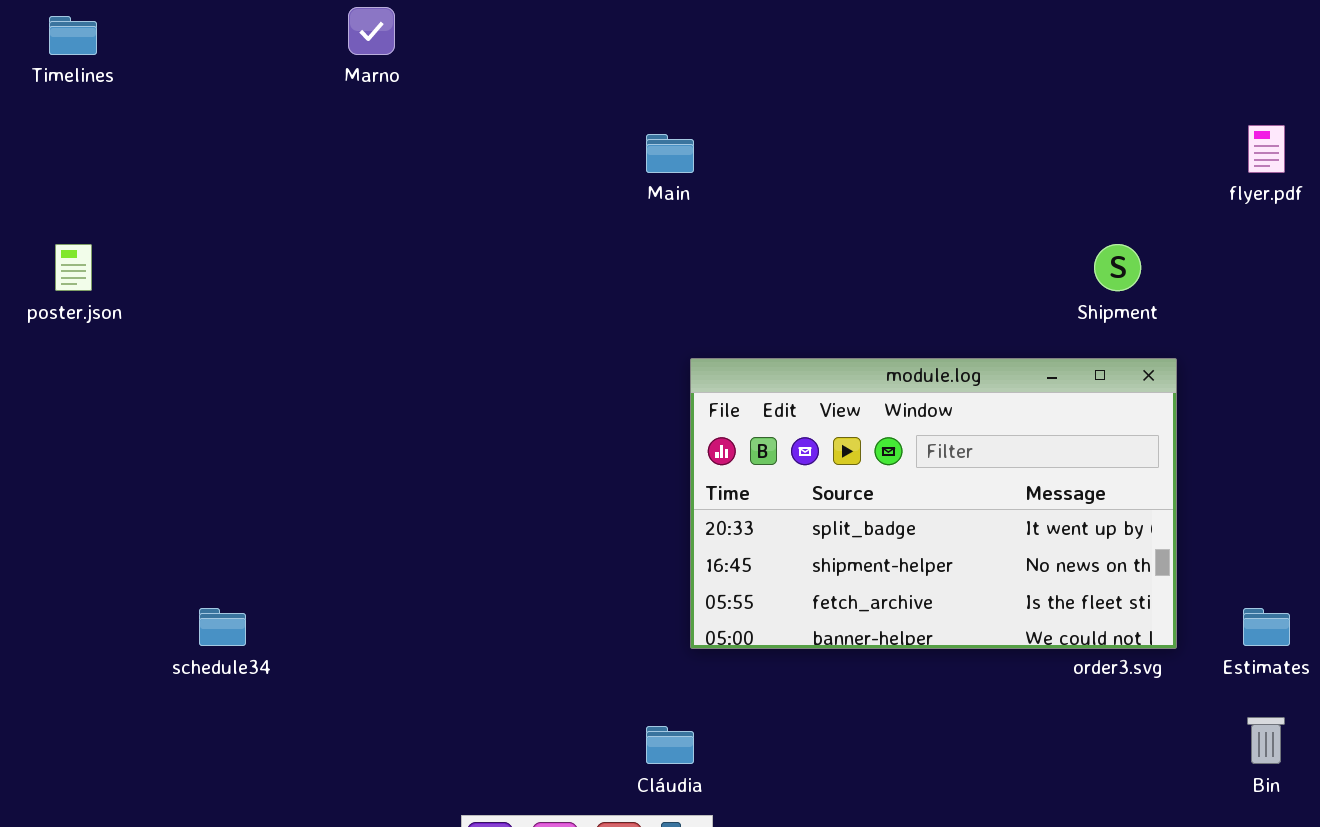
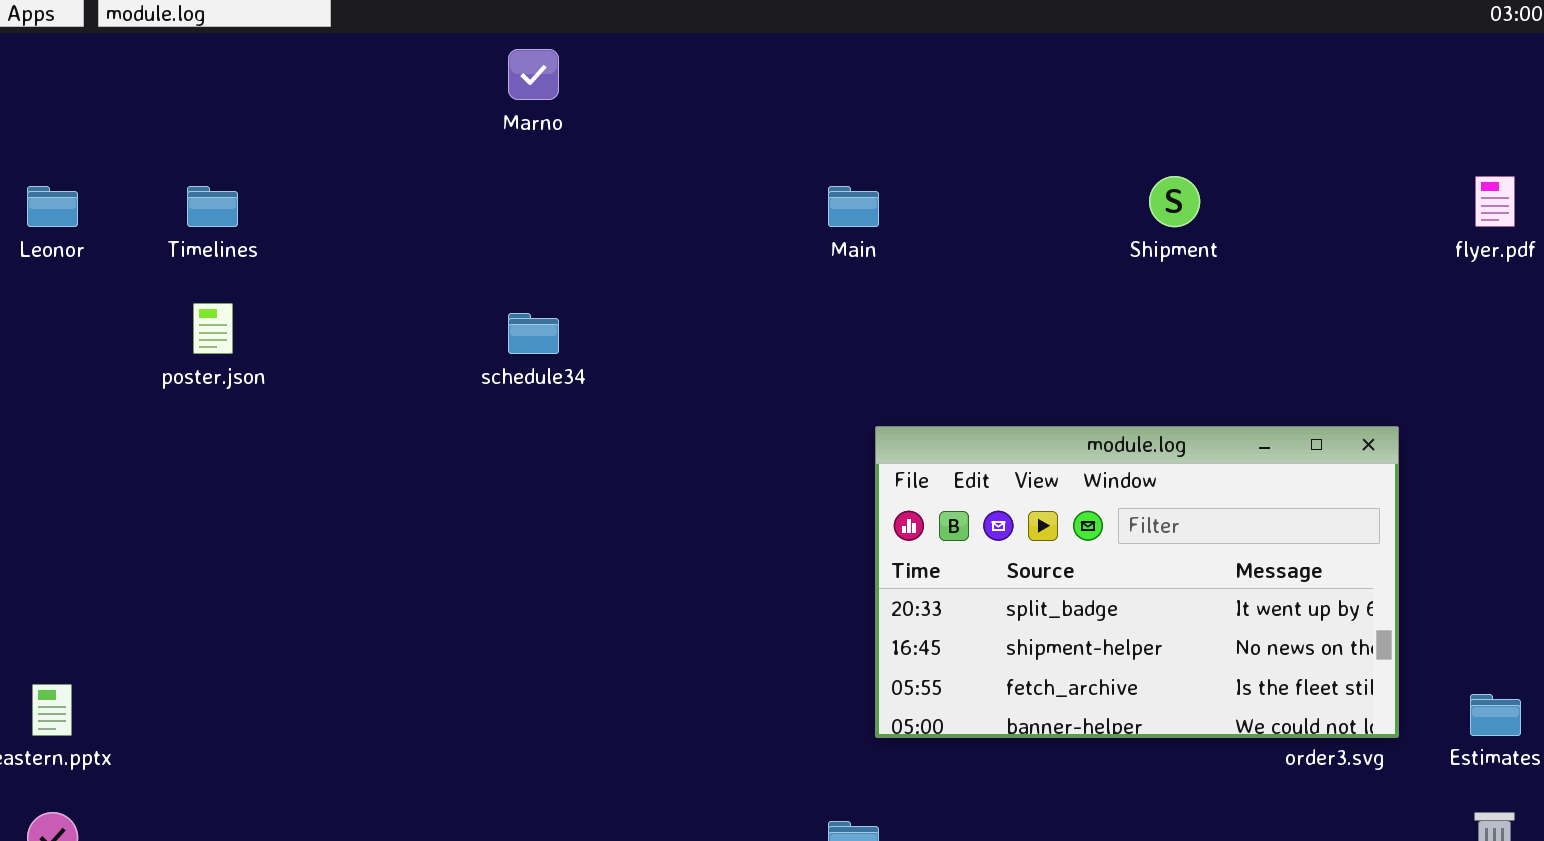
Timelines: [49,16,97,55] -> [187,186,238,227], moved
Shipment: [1094,244,1141,291] -> [1149,176,1200,227], moved
schedule34: [199,608,246,646] -> [508,313,559,354], moved

